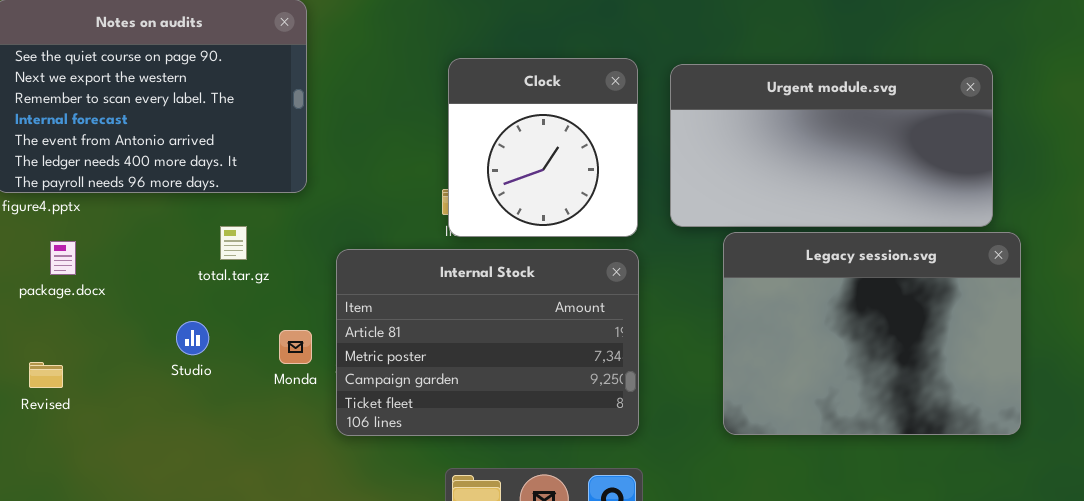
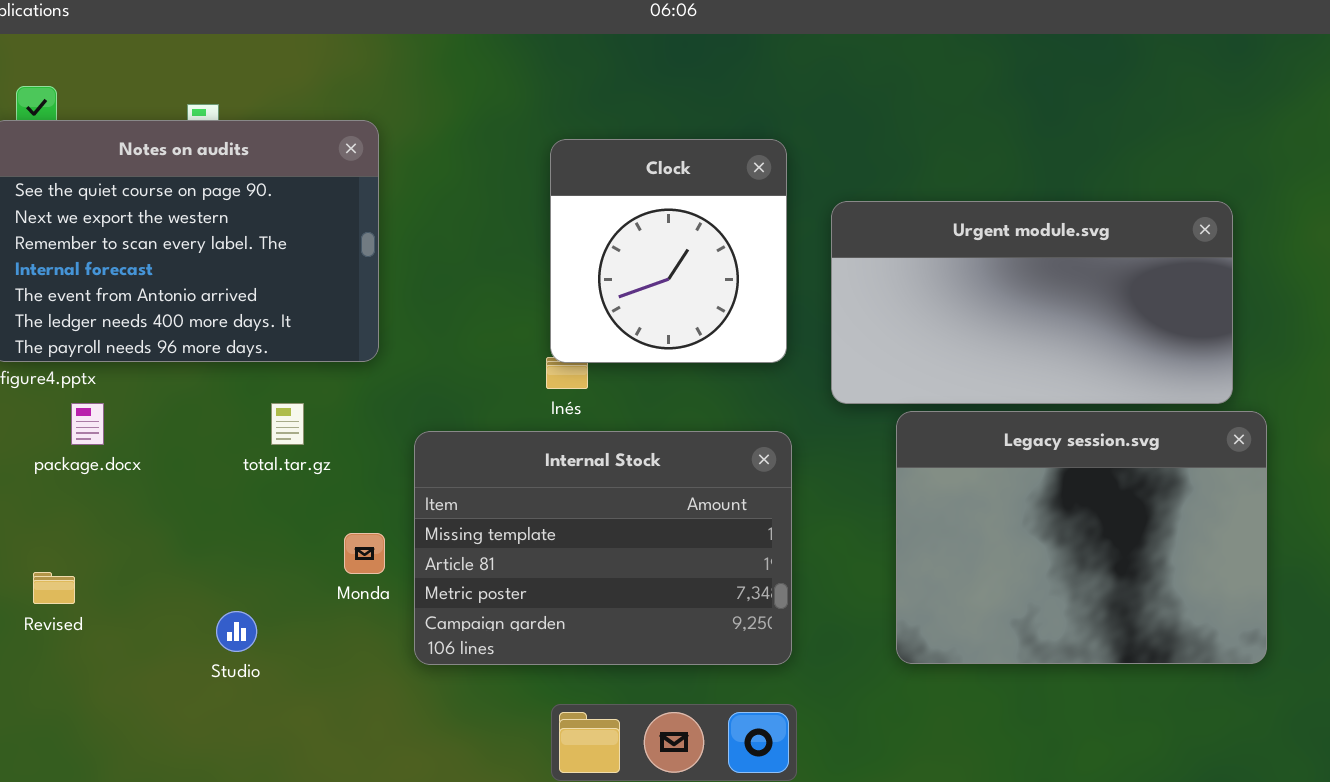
Clock: [448,58,638,237] -> [550,139,787,363], moved
package.docx: [50,241,76,275] -> [71,403,104,445], moved
Internal Stock: [336,249,639,436] -> [414,431,792,665], scrolled up 1 row
Studio: [176,321,209,355] -> [216,611,257,652], moved

